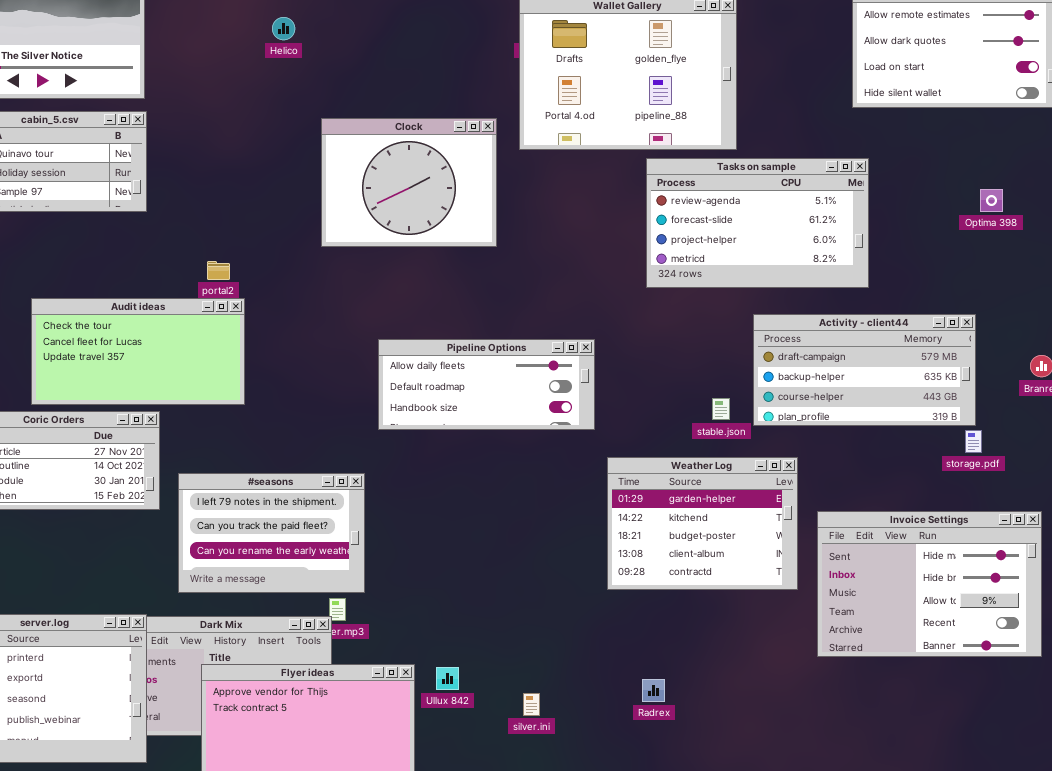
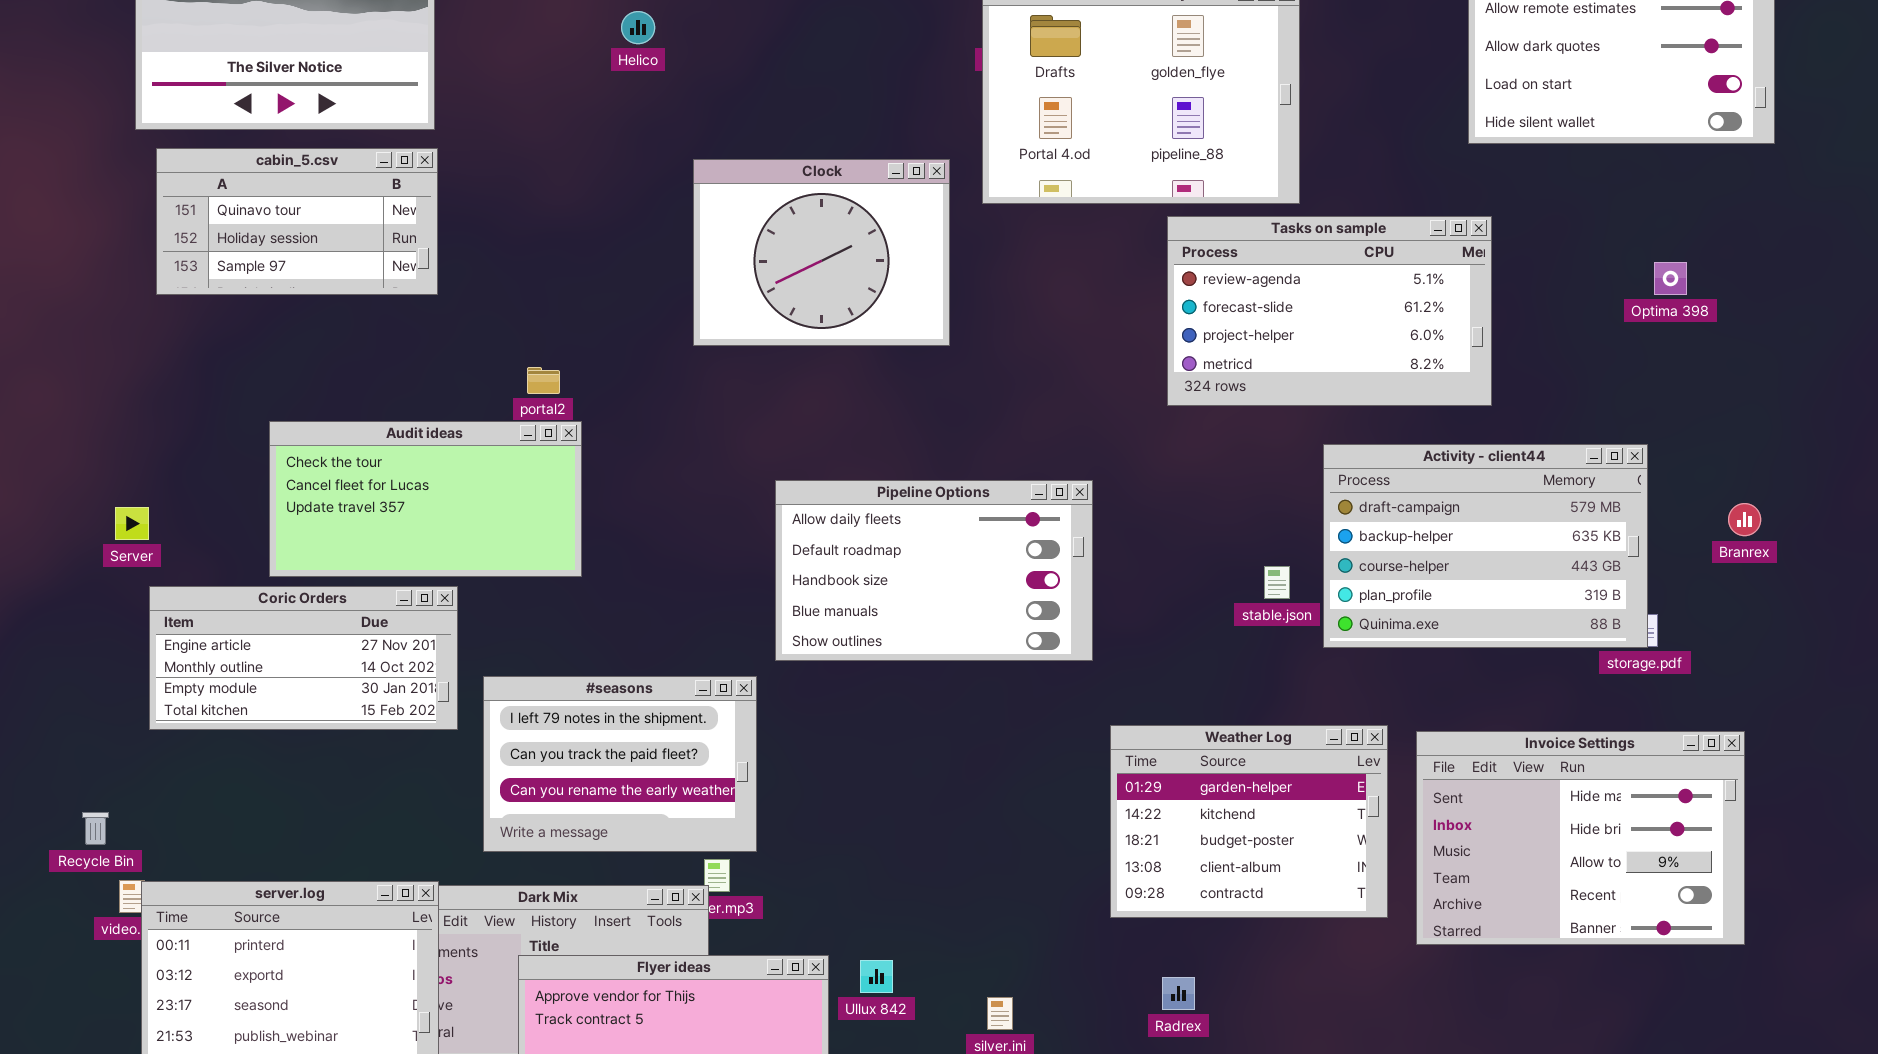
Activity - client44: [753,314,976,426] -> [1323,444,1648,648], resized
Pipeline Options: [378,339,595,430] -> [775,480,1093,661], resized
Weather Log: [607,457,798,590] -> [1110,725,1388,918], moved

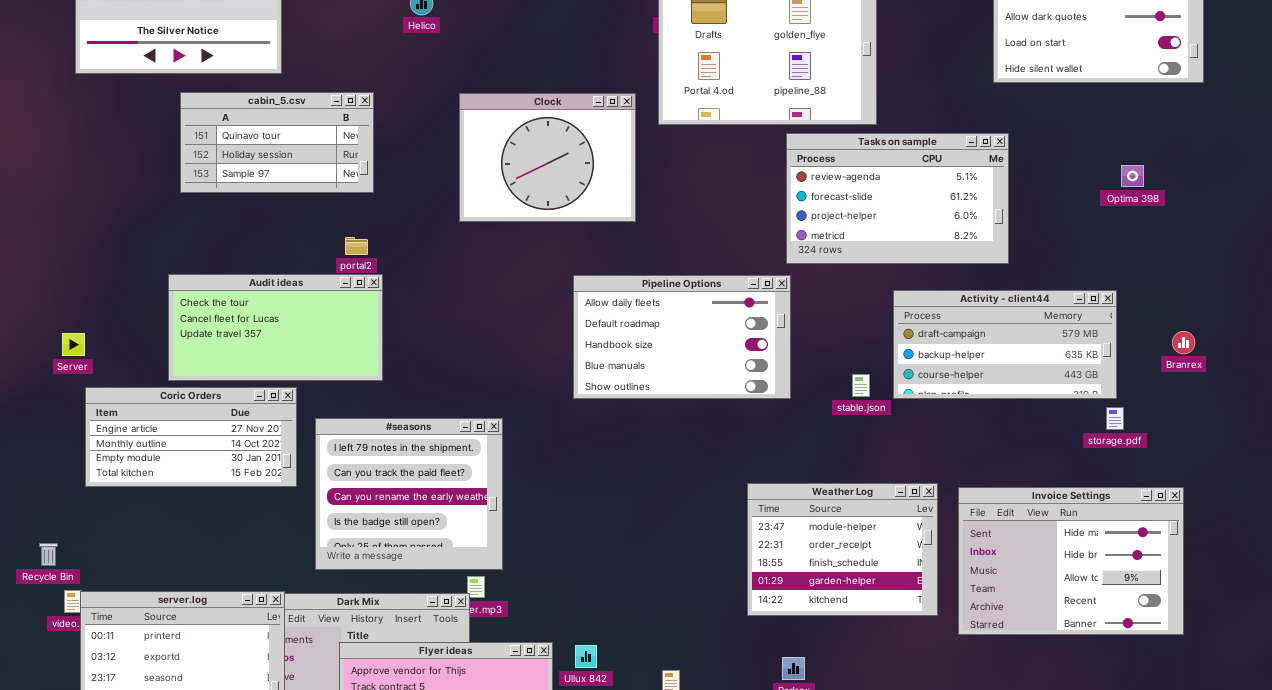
cabin_5.csv: [156,148,438,295] -> [180,92,374,193], moved
Activity - client44: [1323,444,1648,648] -> [893,290,1117,399], resized
Pipeline Options: [775,480,1093,661] -> [573,275,791,399], moved
#seasons: [483,676,757,852] -> [315,418,503,570], resized
Weather Log: [1110,725,1388,918] -> [747,483,938,616], scrolled up 3 rows

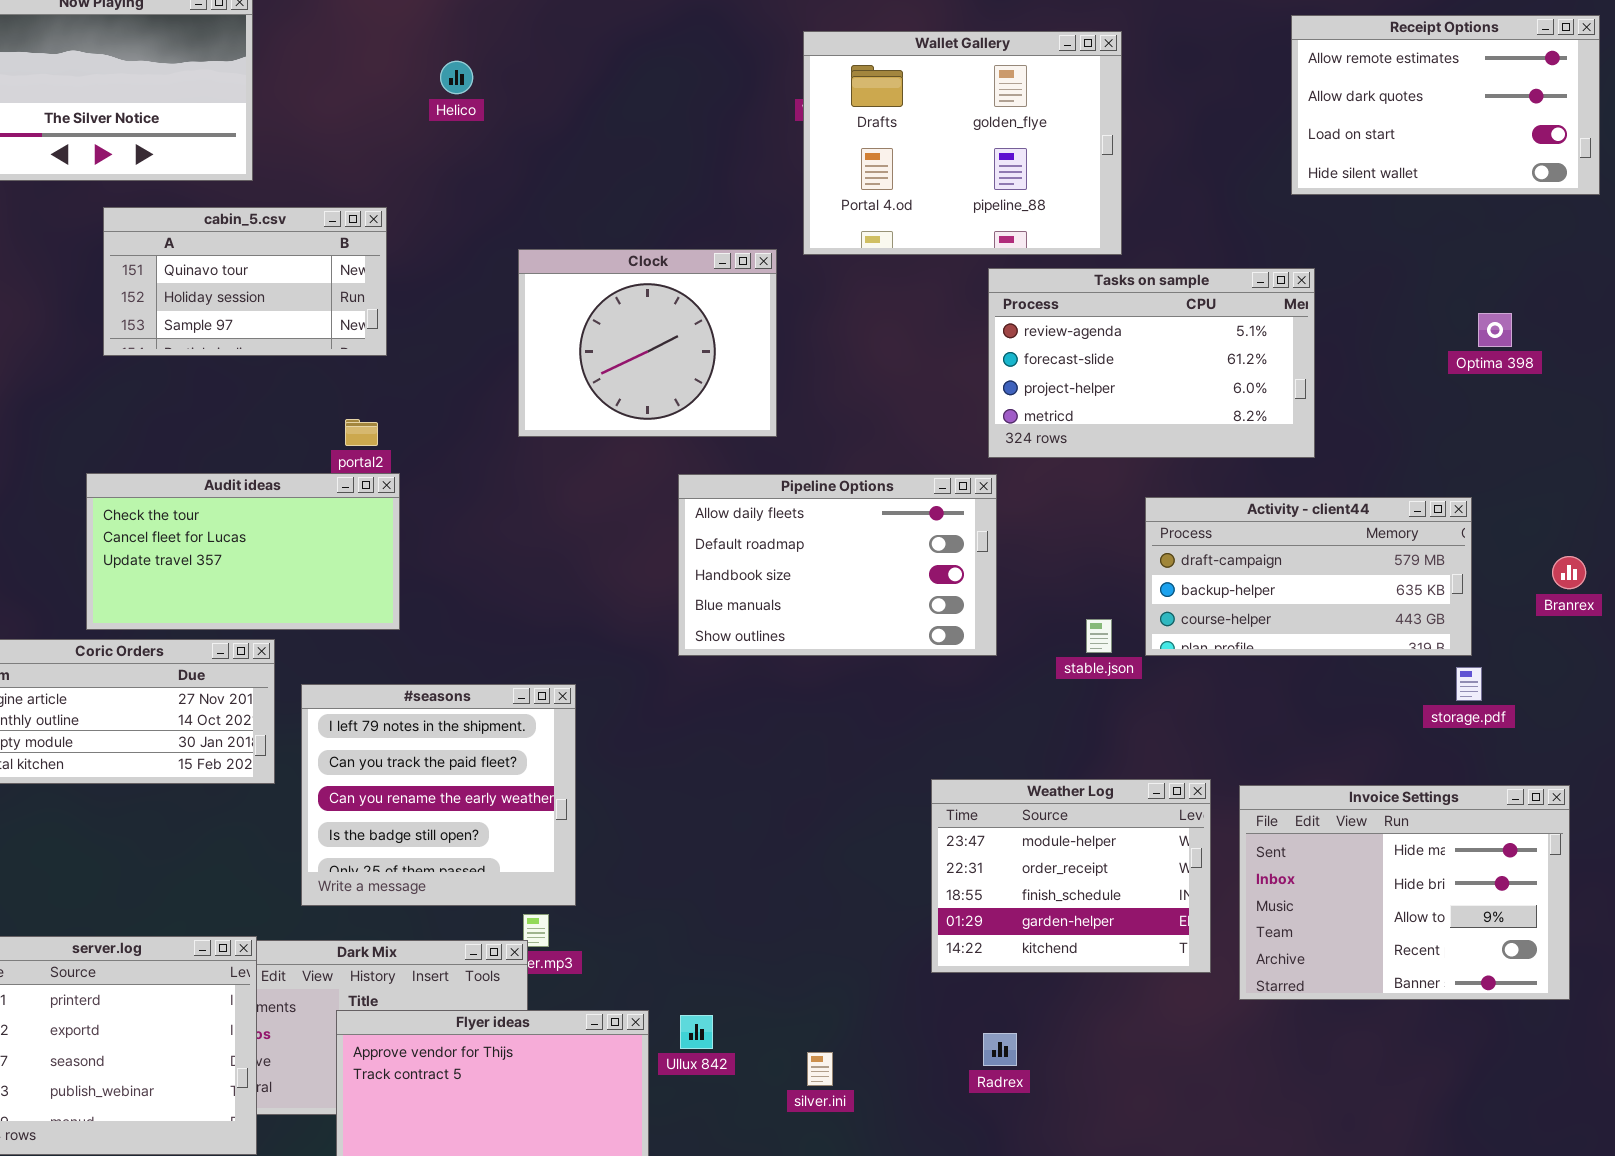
Clock: [459,93,636,222] -> [518,249,777,437], moved

